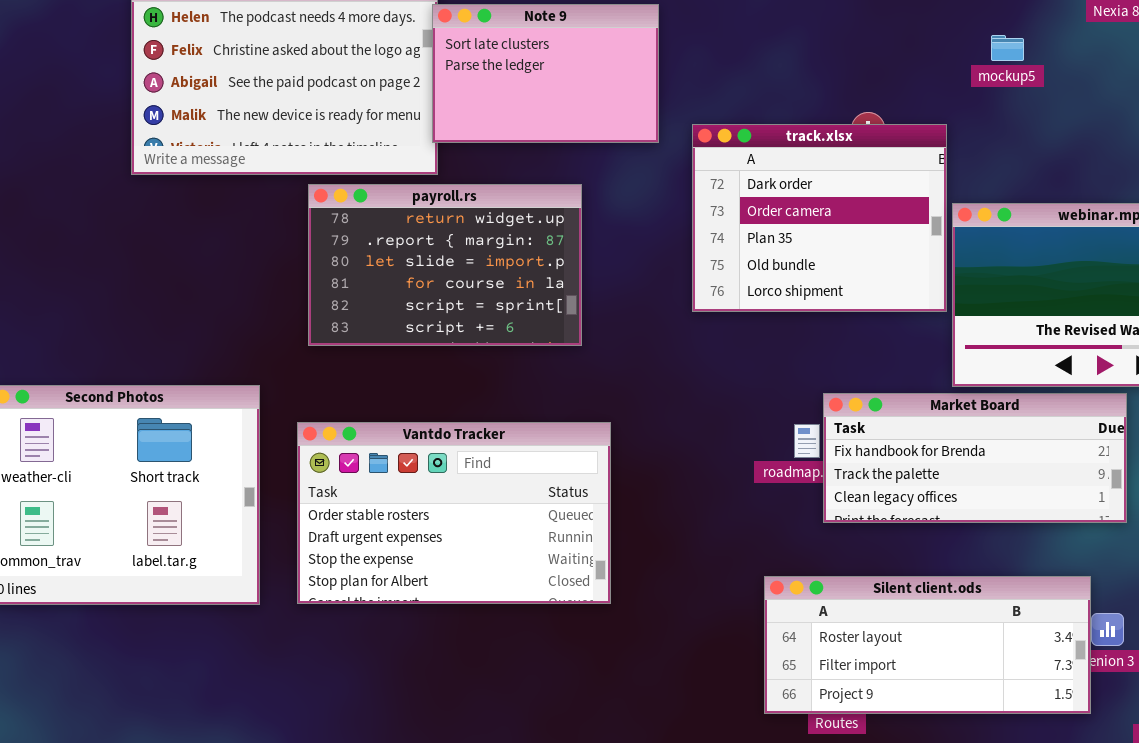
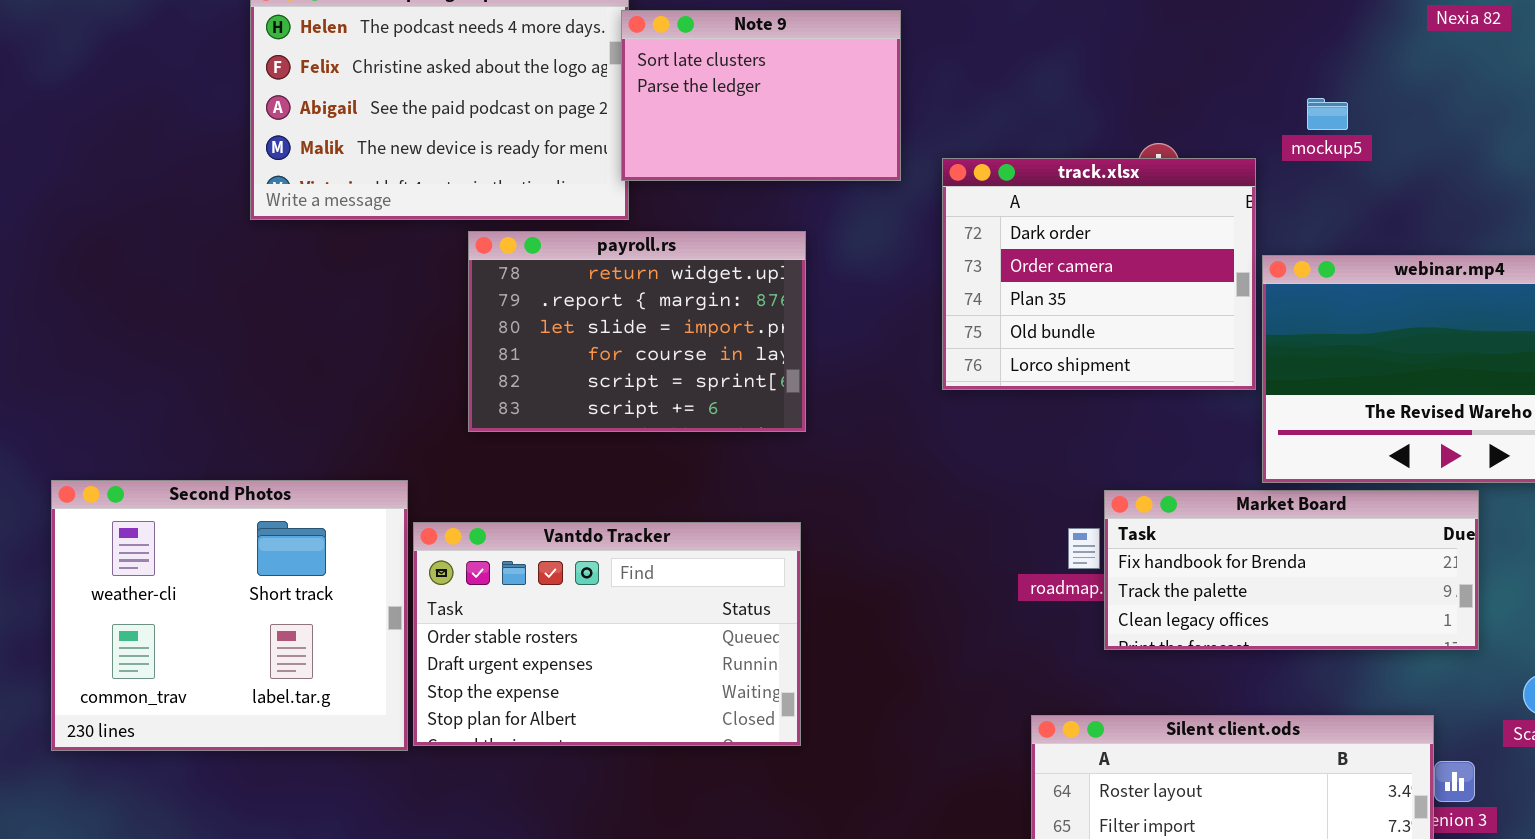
mockup5: [991,35,1024,61] -> [1307,98,1348,130], moved
Vantdo Tracker: [297,422,611,604] -> [413,522,801,746], moved

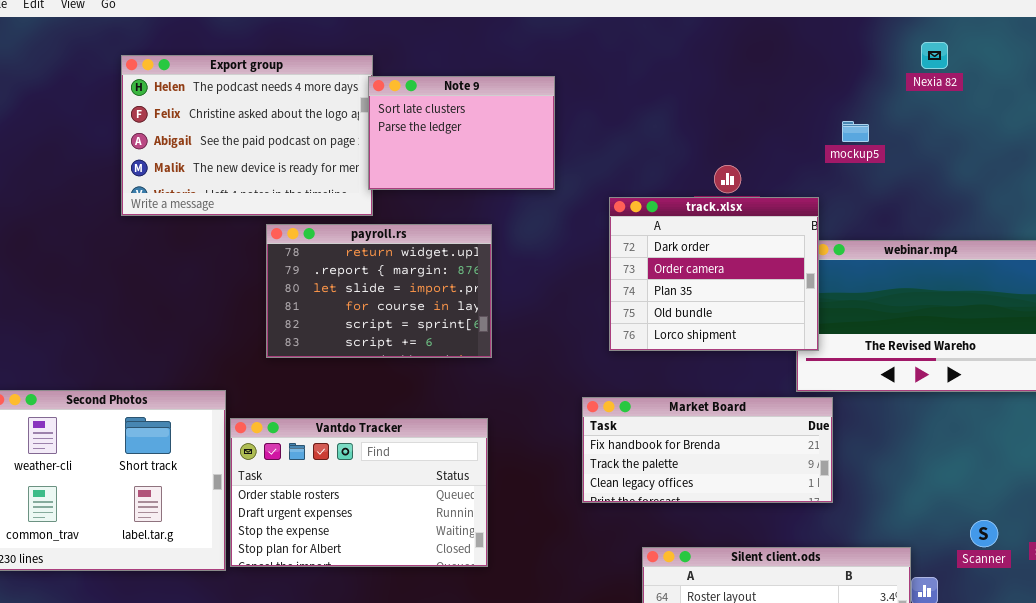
mockup5: [1307,98,1348,130] -> [842,121,869,142], moved
track.xlsx: [942,158,1256,390] -> [609,197,819,351], moved
Market Board: [1104,490,1479,650] -> [582,397,833,503], moved

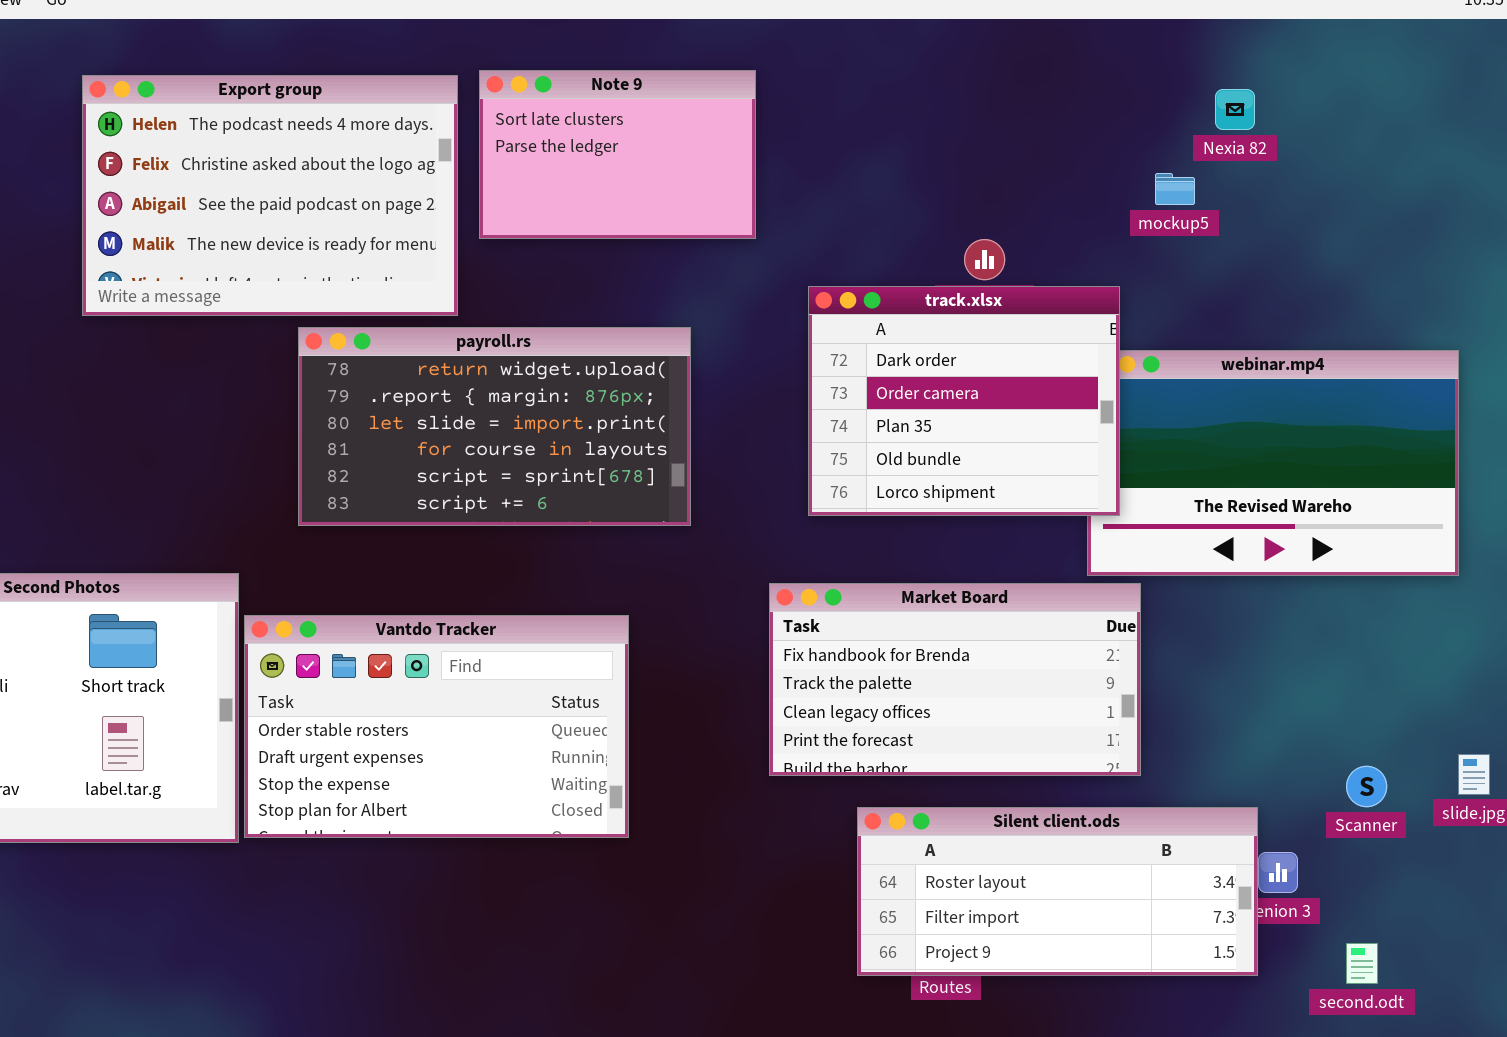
Nexia 82: [921,42,948,69] -> [1215,89,1255,130], moved
Note 9: [368,76,555,190] -> [479,70,756,239], moved
payroll.rs: [266,224,492,358] -> [298,327,691,526], resized
Market Board: [582,397,833,503] -> [769,583,1141,776], resized

